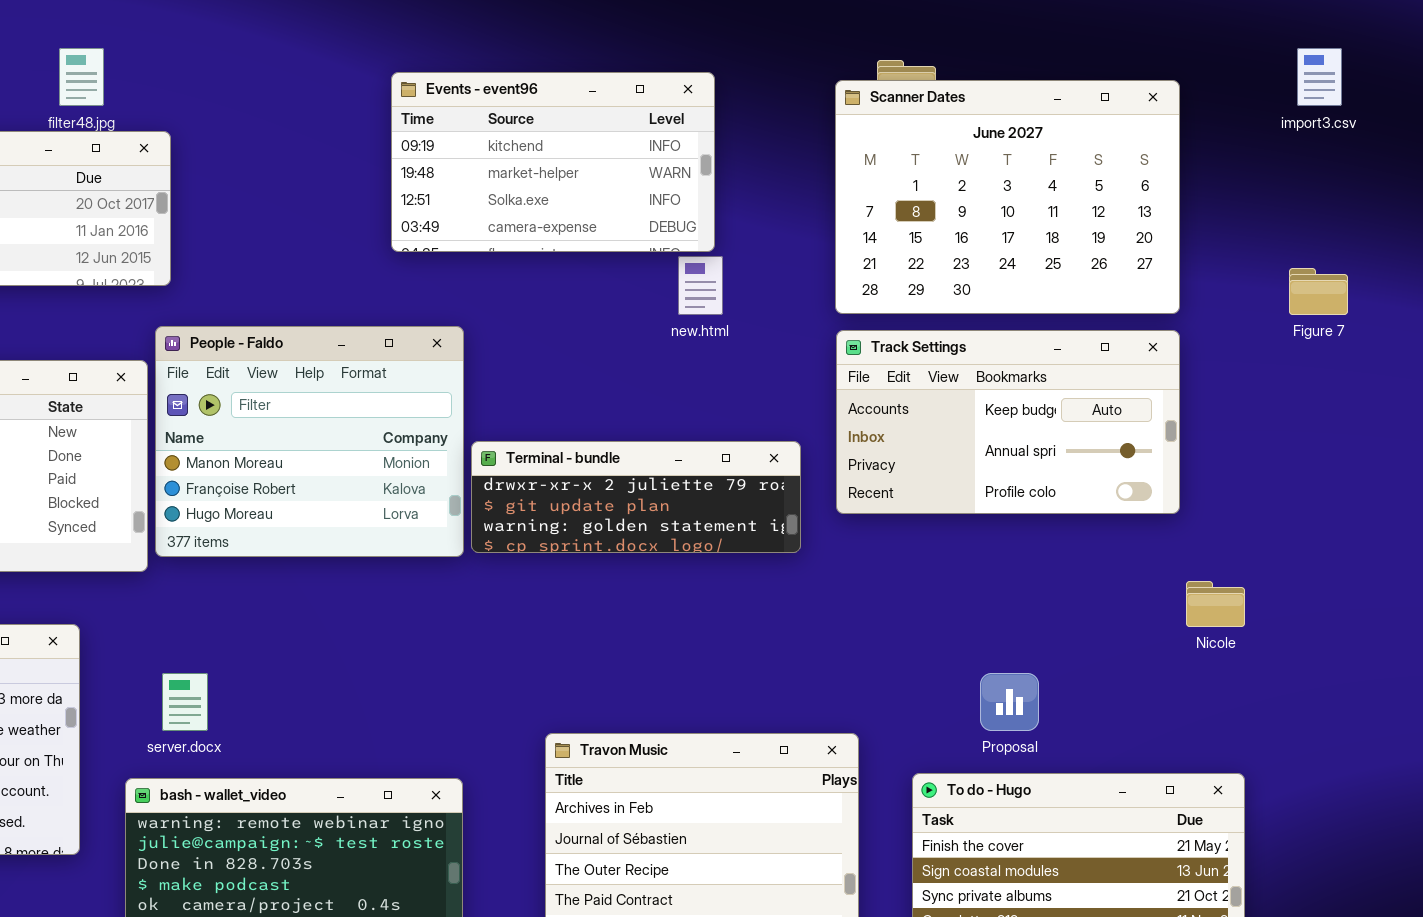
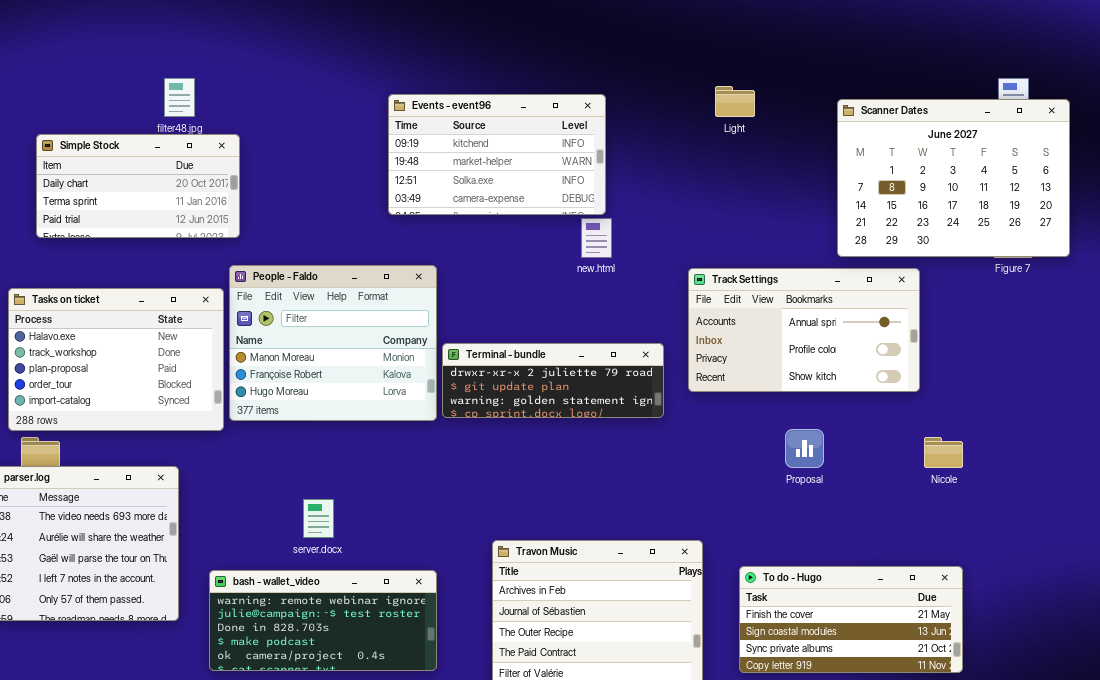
Scanner Dates: [835,80,1180,314] -> [837,99,1070,257], moved
Track Settings: [836,330,1180,514] -> [688,268,920,392], scrolled down 1 row
server.docx: [162,673,208,731] -> [303,499,334,538], moved
Proposal: [980,673,1039,731] -> [785,429,824,468], moved

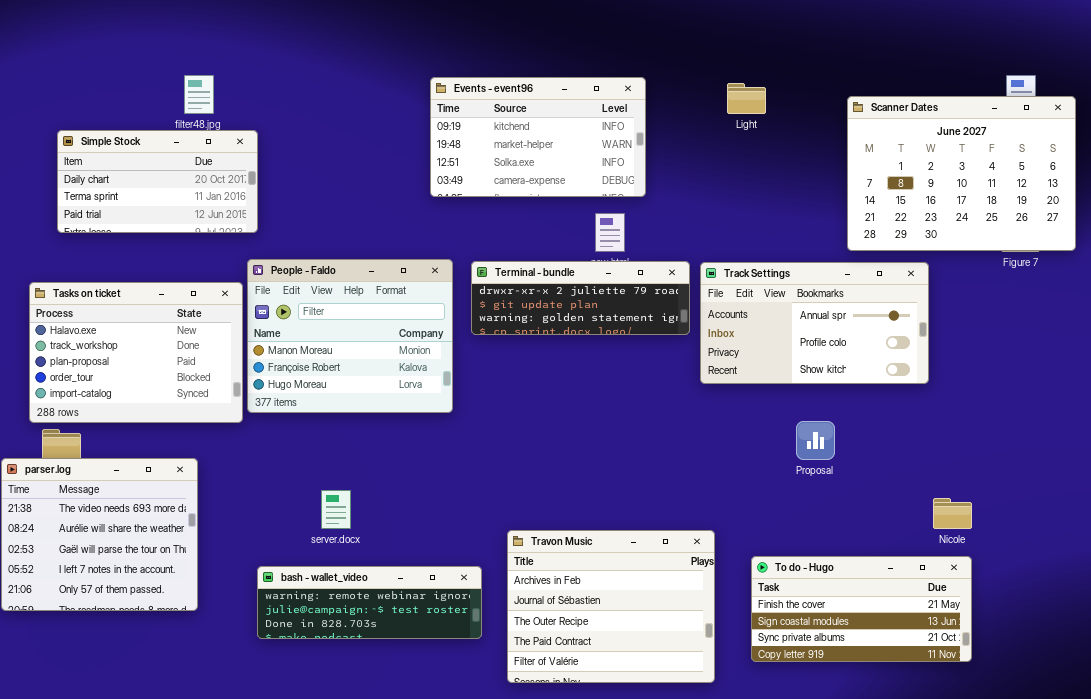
Events - event96: [388,94,606,215] -> [430,77,646,197], moved
Terminal - bundle: [442,343,664,418] -> [471,261,690,335], moved
Nicole: [924,437,963,468] -> [933,498,972,529], moved
bash - wallet_video: [209,570,437,671] -> [257,566,482,639], moved, resized

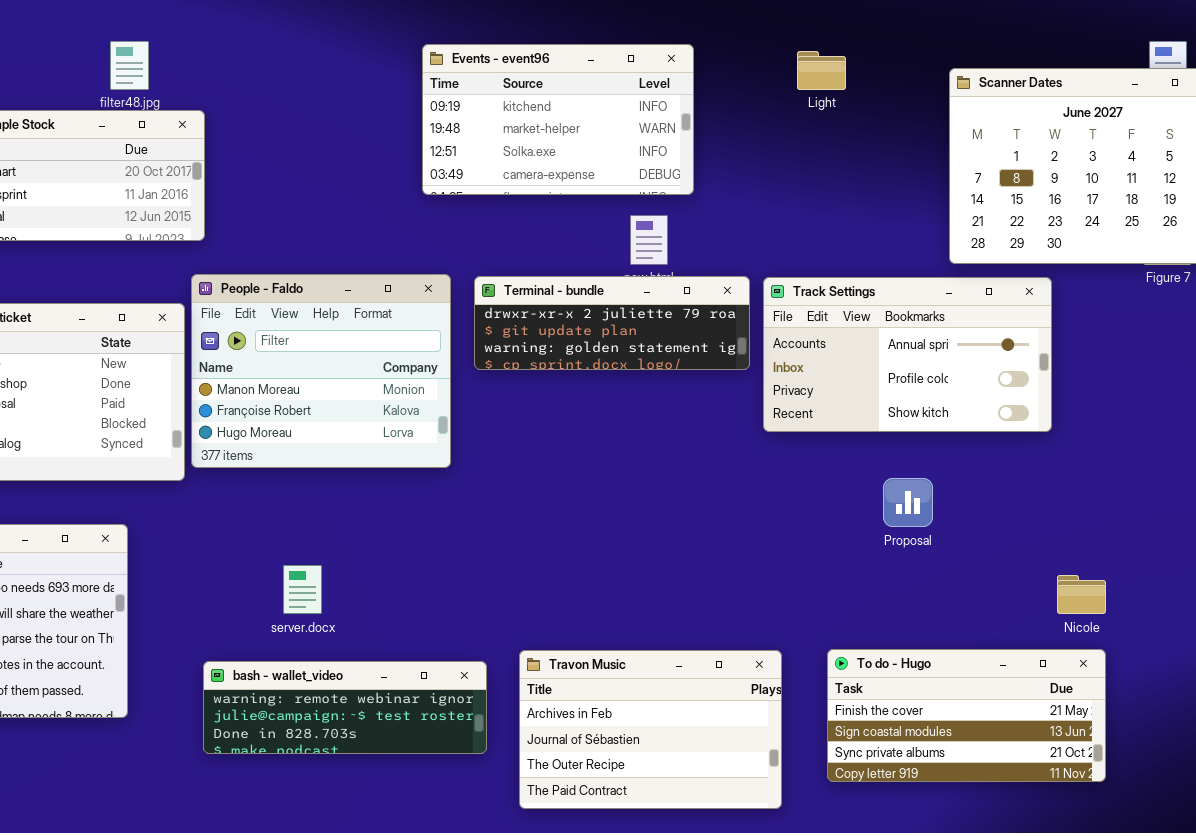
Travon Music: [507,530,715,683] -> [519,650,782,809], resized

